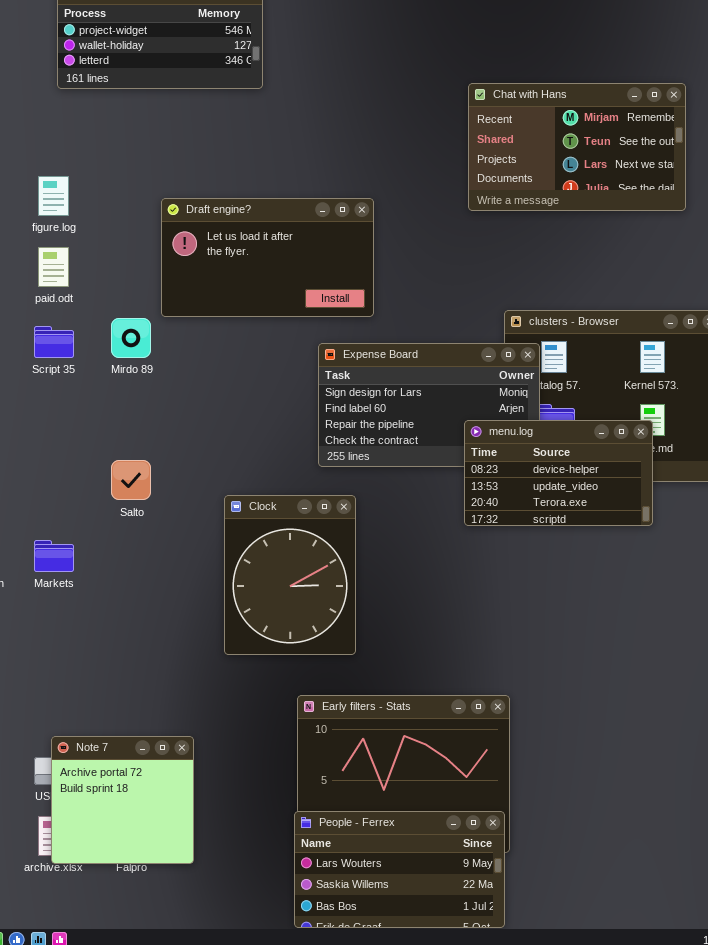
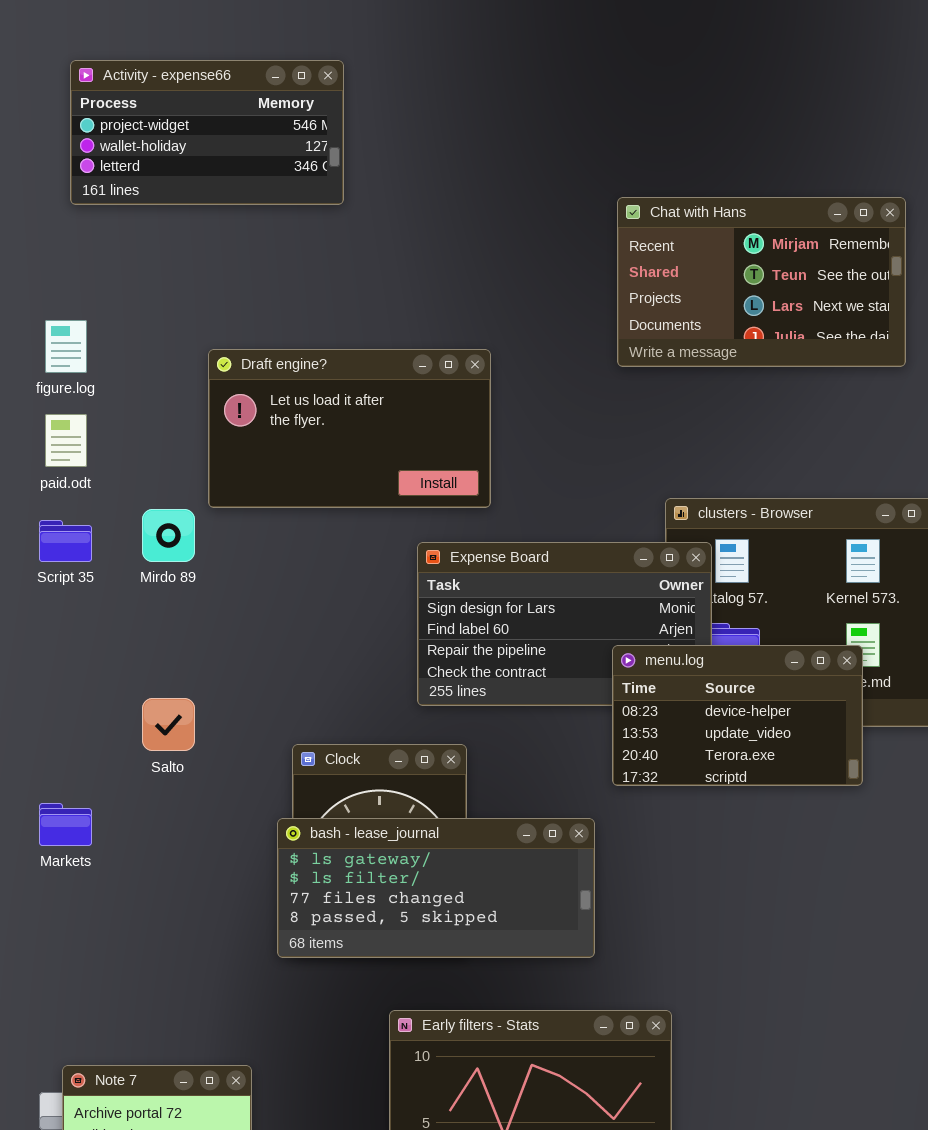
bash - lease_journal: none -> [277,818,595,958], opened

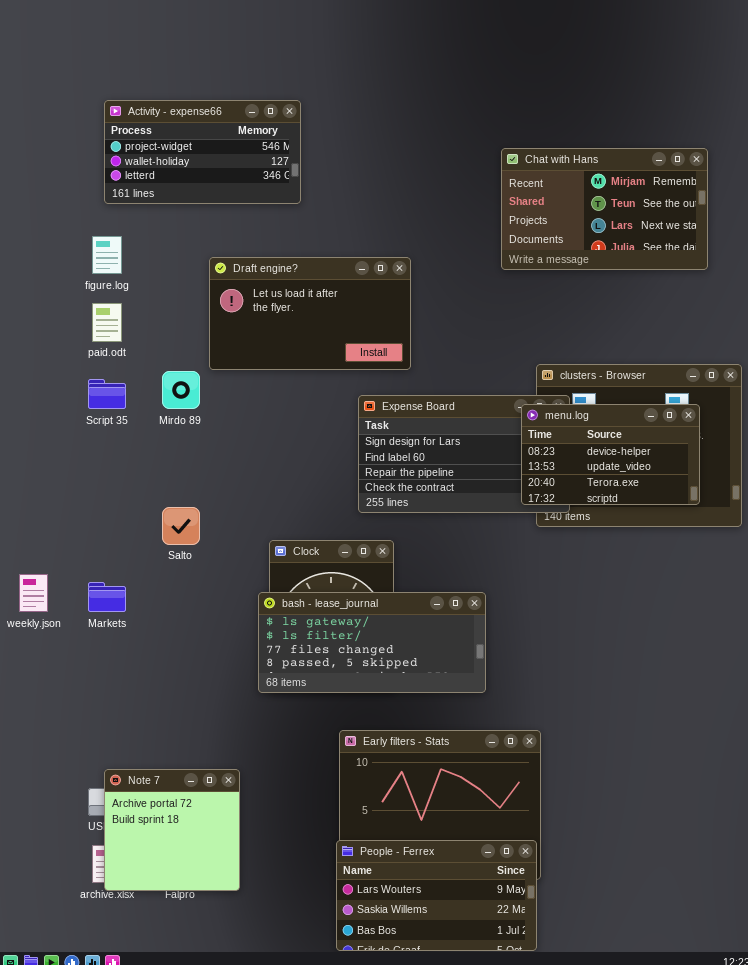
Activity - expense66: [70,60,344,205] -> [104,100,301,204], moved
menu.log: [612,645,863,786] -> [521,404,700,505], moved

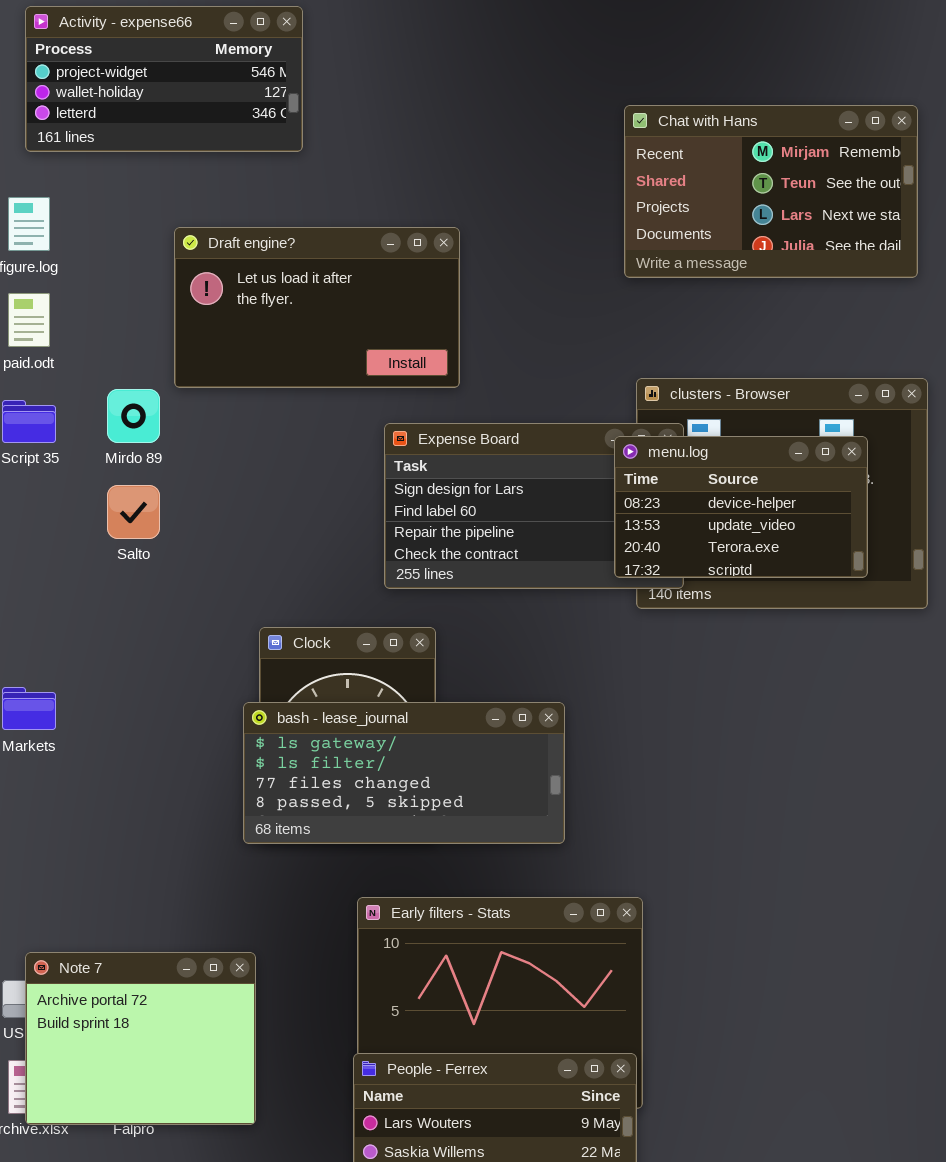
Chat with Hans: [501,148,708,270] -> [624,105,918,278], moved
Salto: [162,507,200,545] -> [107,485,160,539], moved
Note 7: [104,769,240,891] -> [25,952,256,1125], resized

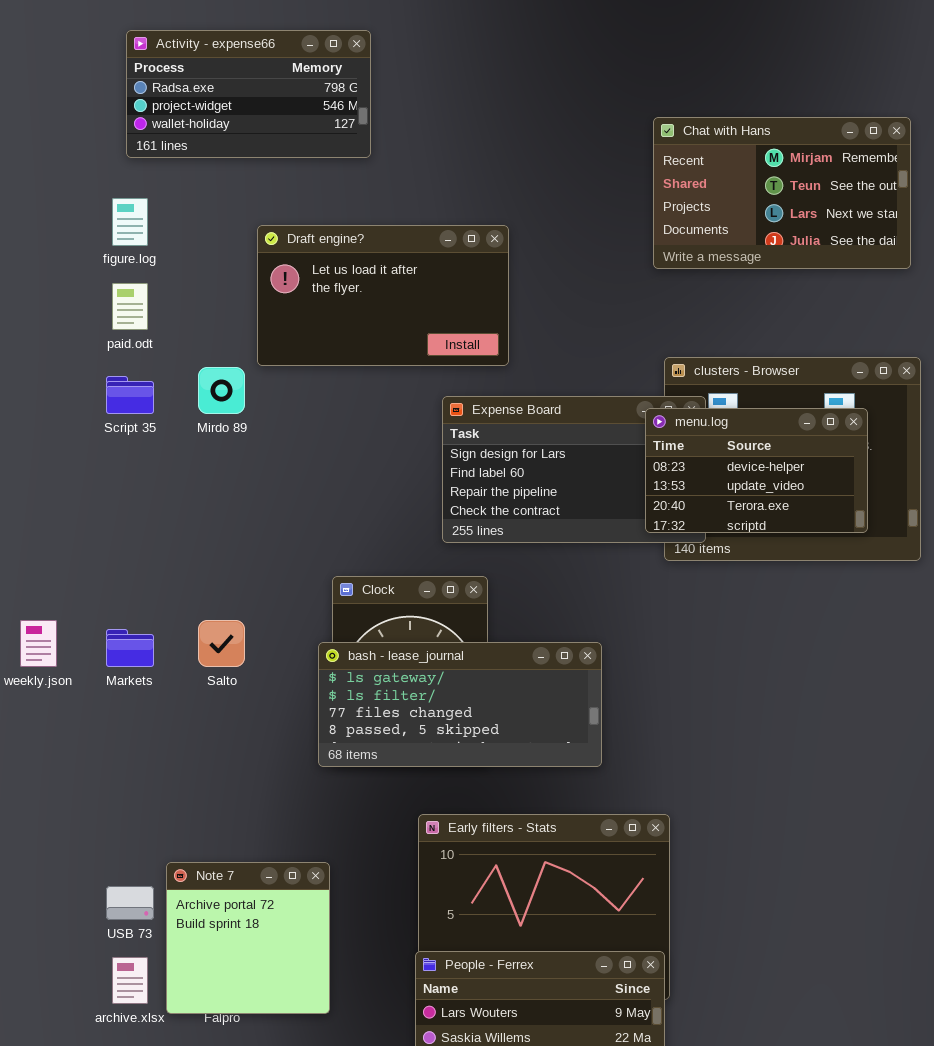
Activity - expense66: [25,6,303,152] -> [126,30,371,158], scrolled up 1 row
Salto: [107,485,160,539] -> [198,620,245,667], moved
Note 7: [25,952,256,1125] -> [166,862,330,1014], resized

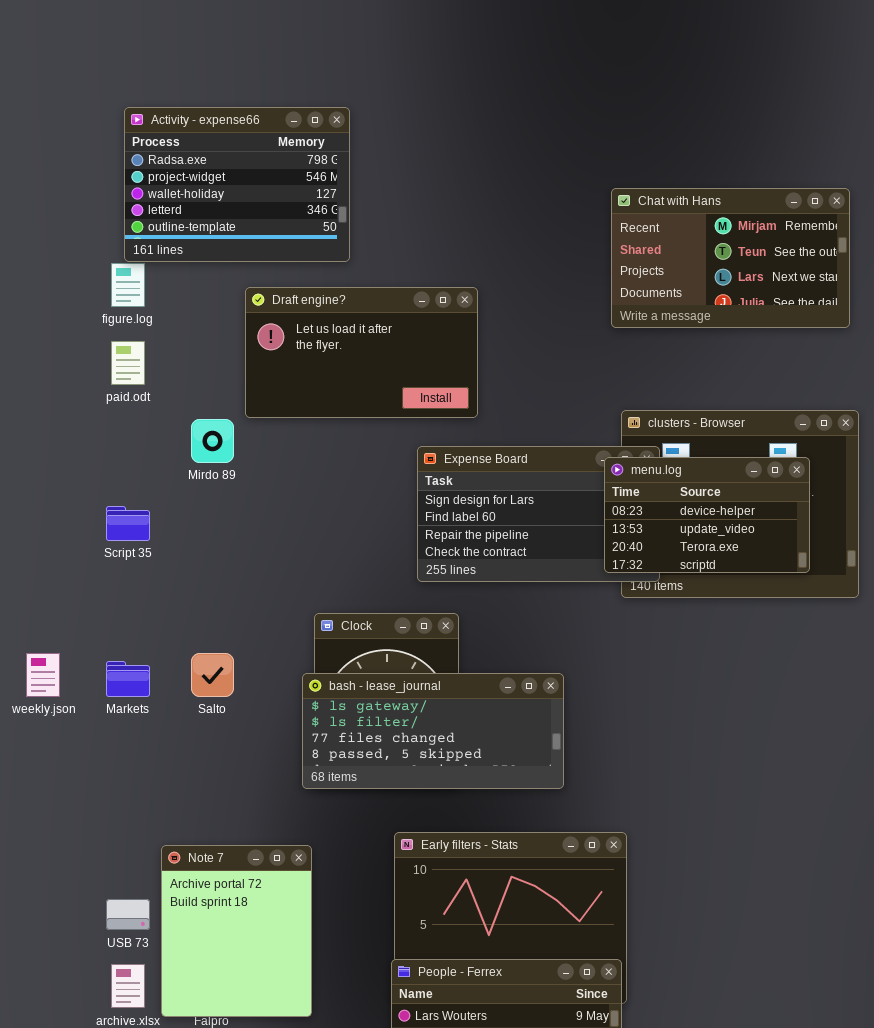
Activity - expense66: [126,30,371,158] -> [124,107,350,262], resized
Script 35: [106,376,154,414] -> [106,506,150,541], moved
Note 7: [166,862,330,1014] -> [161,845,312,1017], resized

